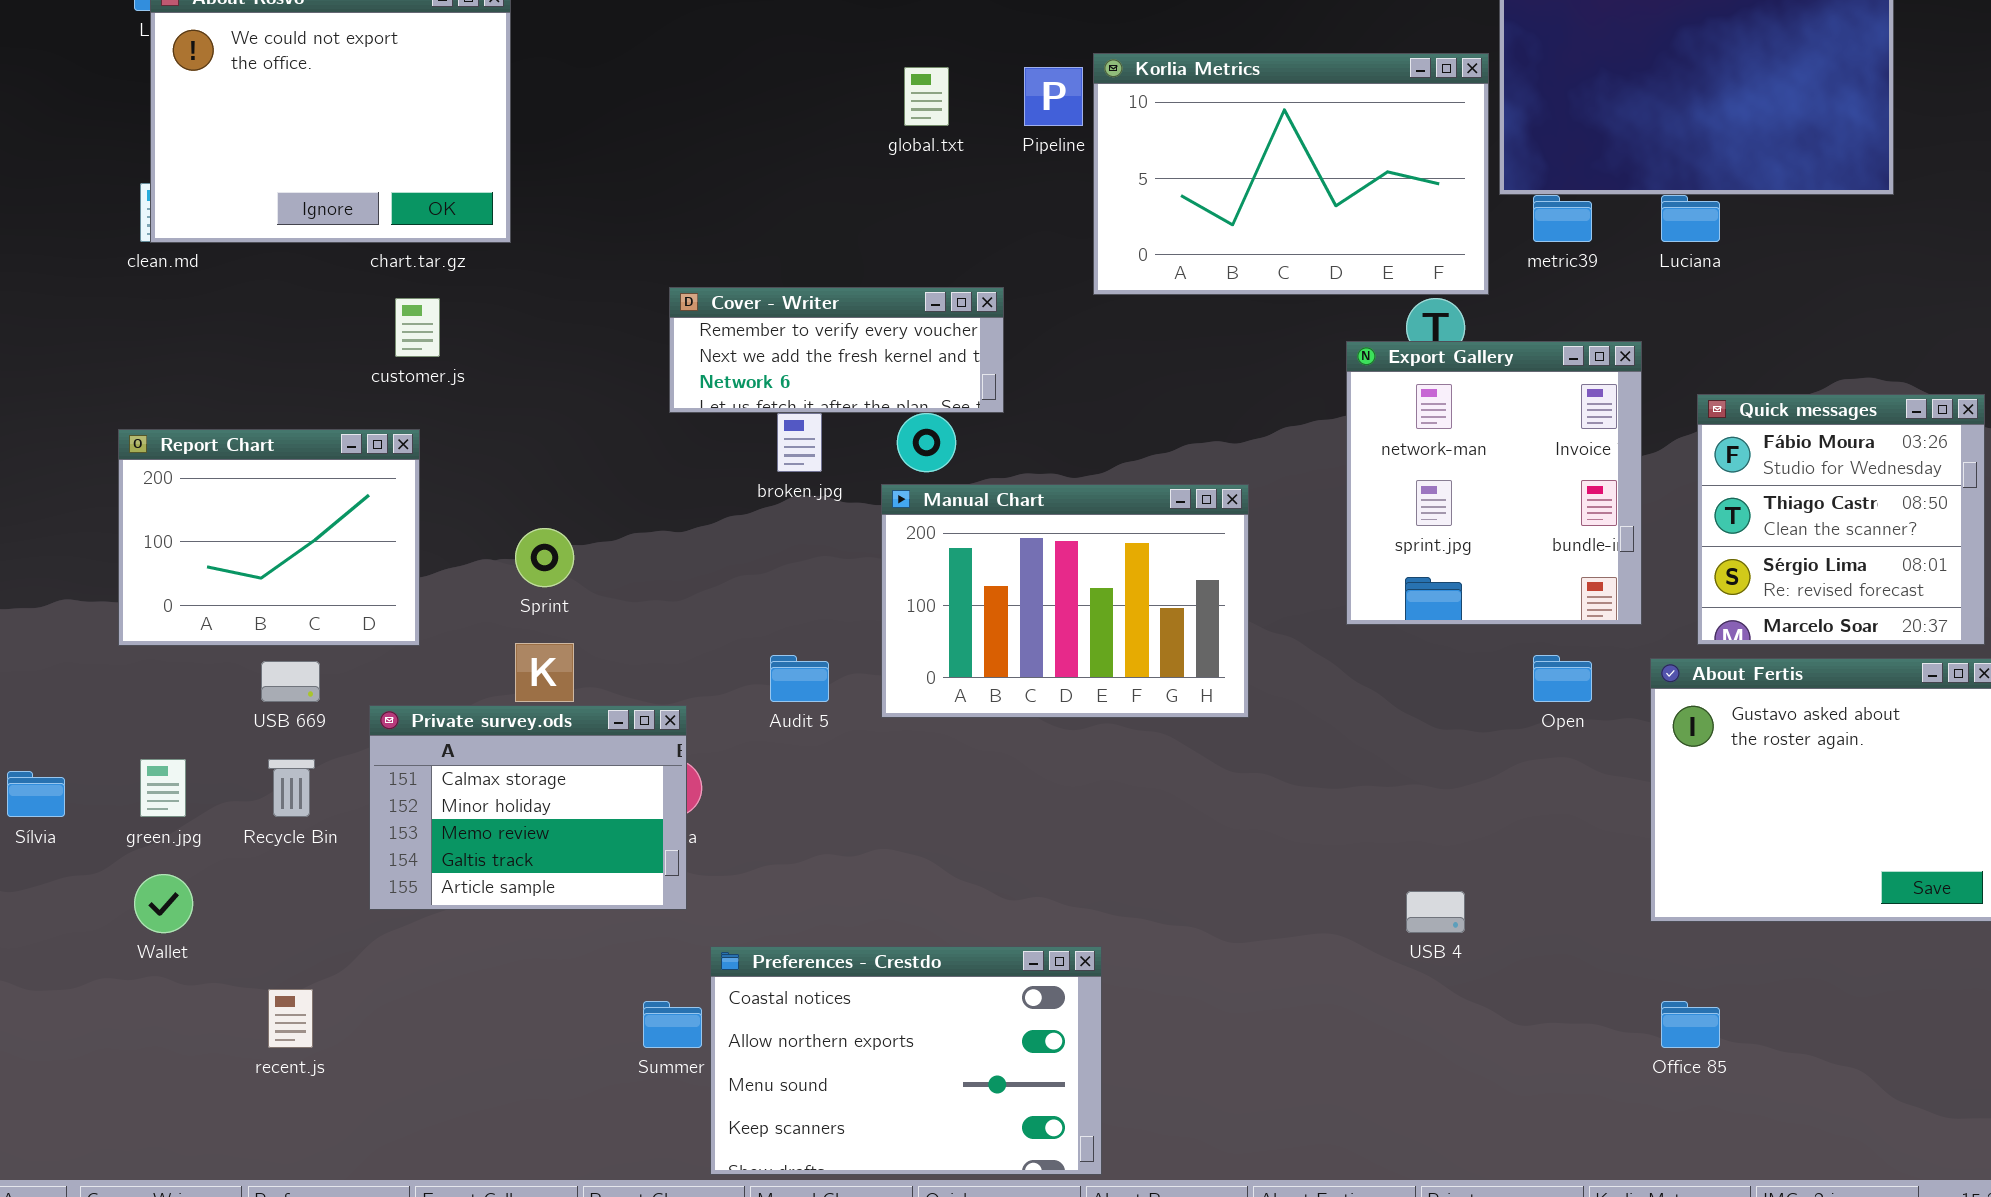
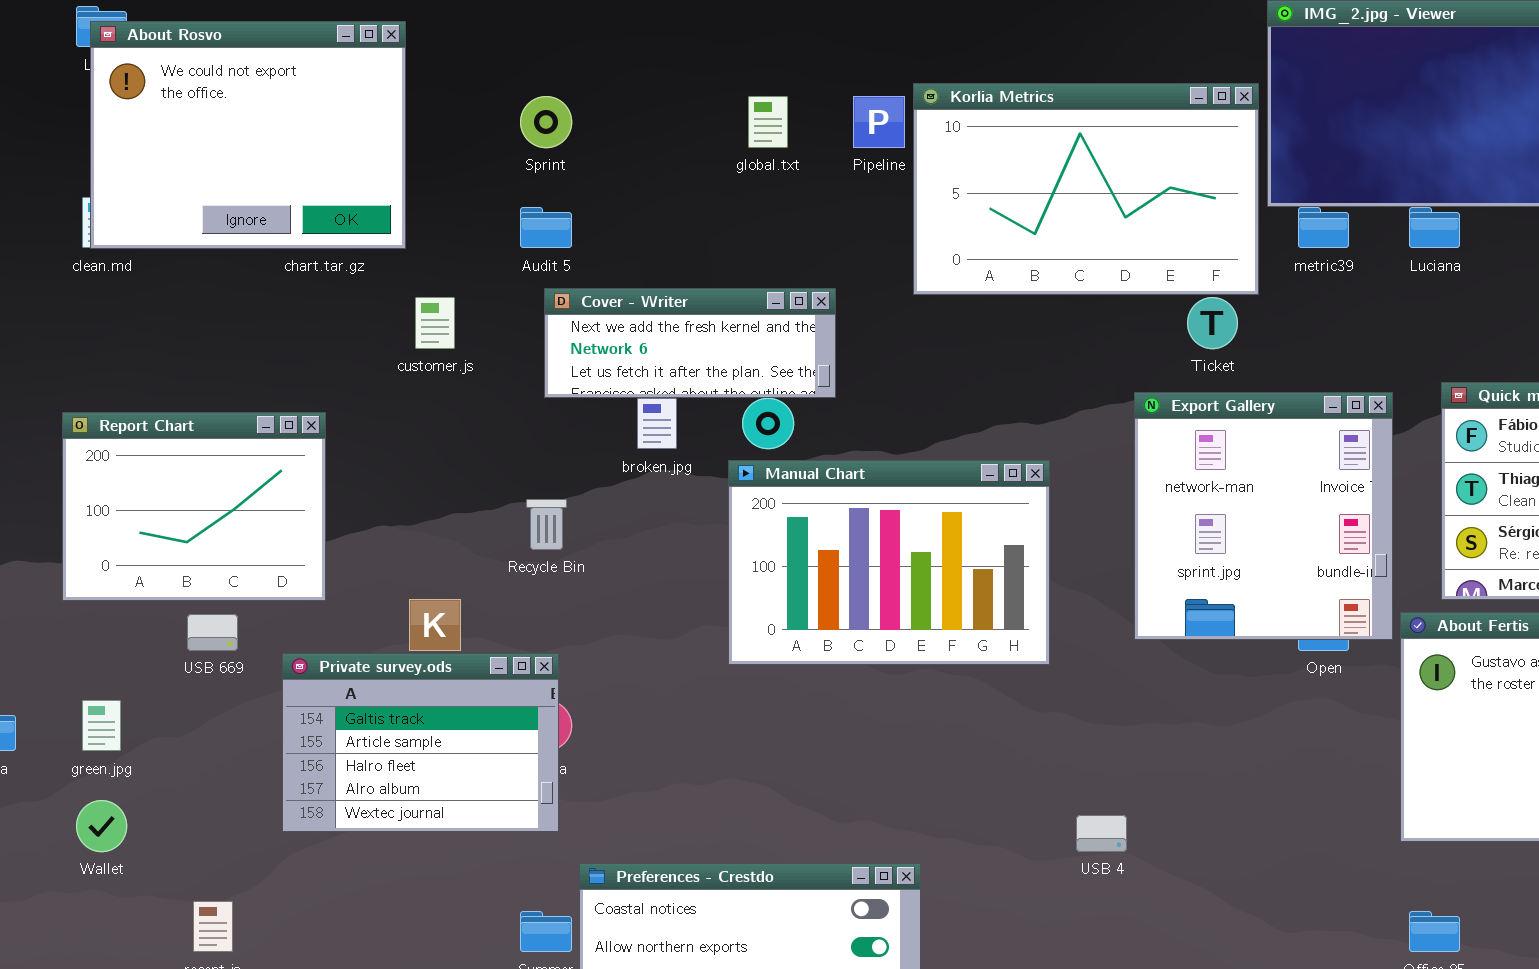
Cover - Writer: [669,287,1004,413] -> [544,288,836,398], scrolled down 1 row
customer.js: [395,298,440,357] -> [415,297,455,349], moved
Export Gallery: [1346,341,1642,625] -> [1134,392,1393,640], moved
Sprint: [515,528,574,587] -> [520,96,572,148], moved
Audit 5: [770,655,829,702] -> [520,207,572,248], moved
Private survey.ods: [369,705,687,910] -> [282,653,559,832], scrolled down 3 rows
Recycle Bin: [268,759,315,817] -> [526,499,567,550], moved
USB 4: [1406,891,1465,933] -> [1076,815,1127,852], moved

